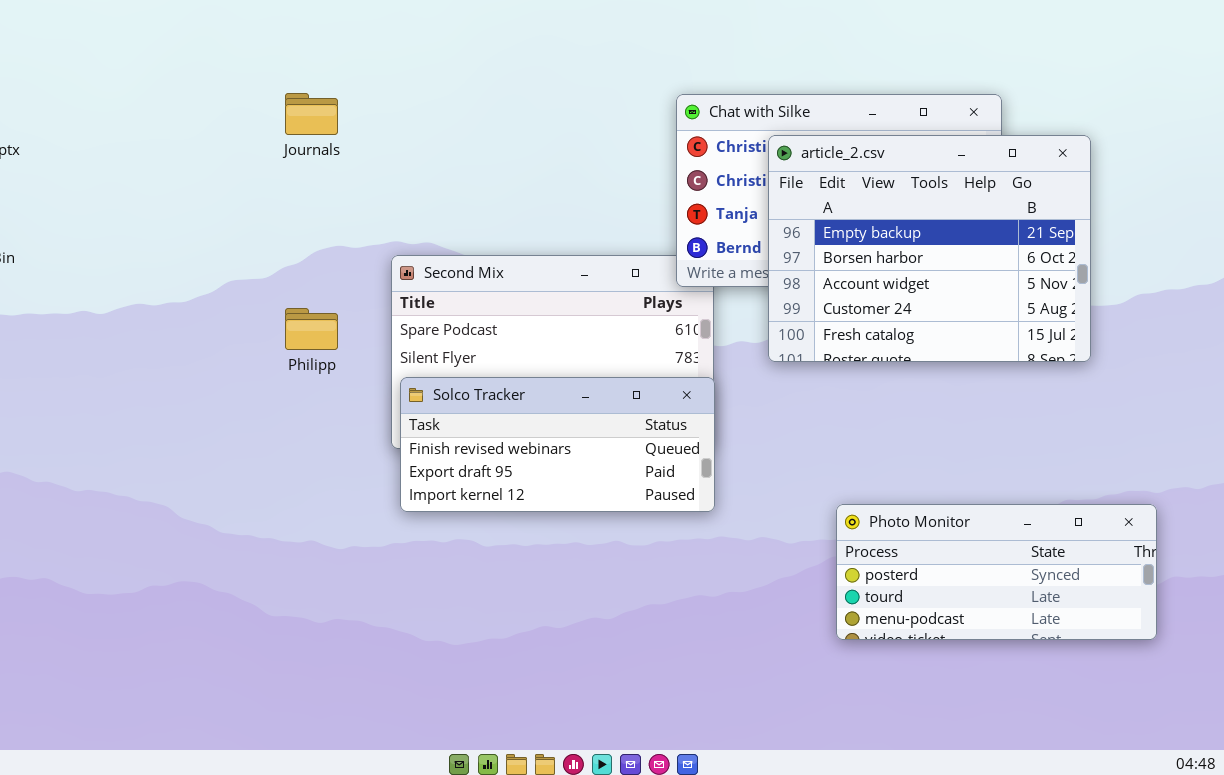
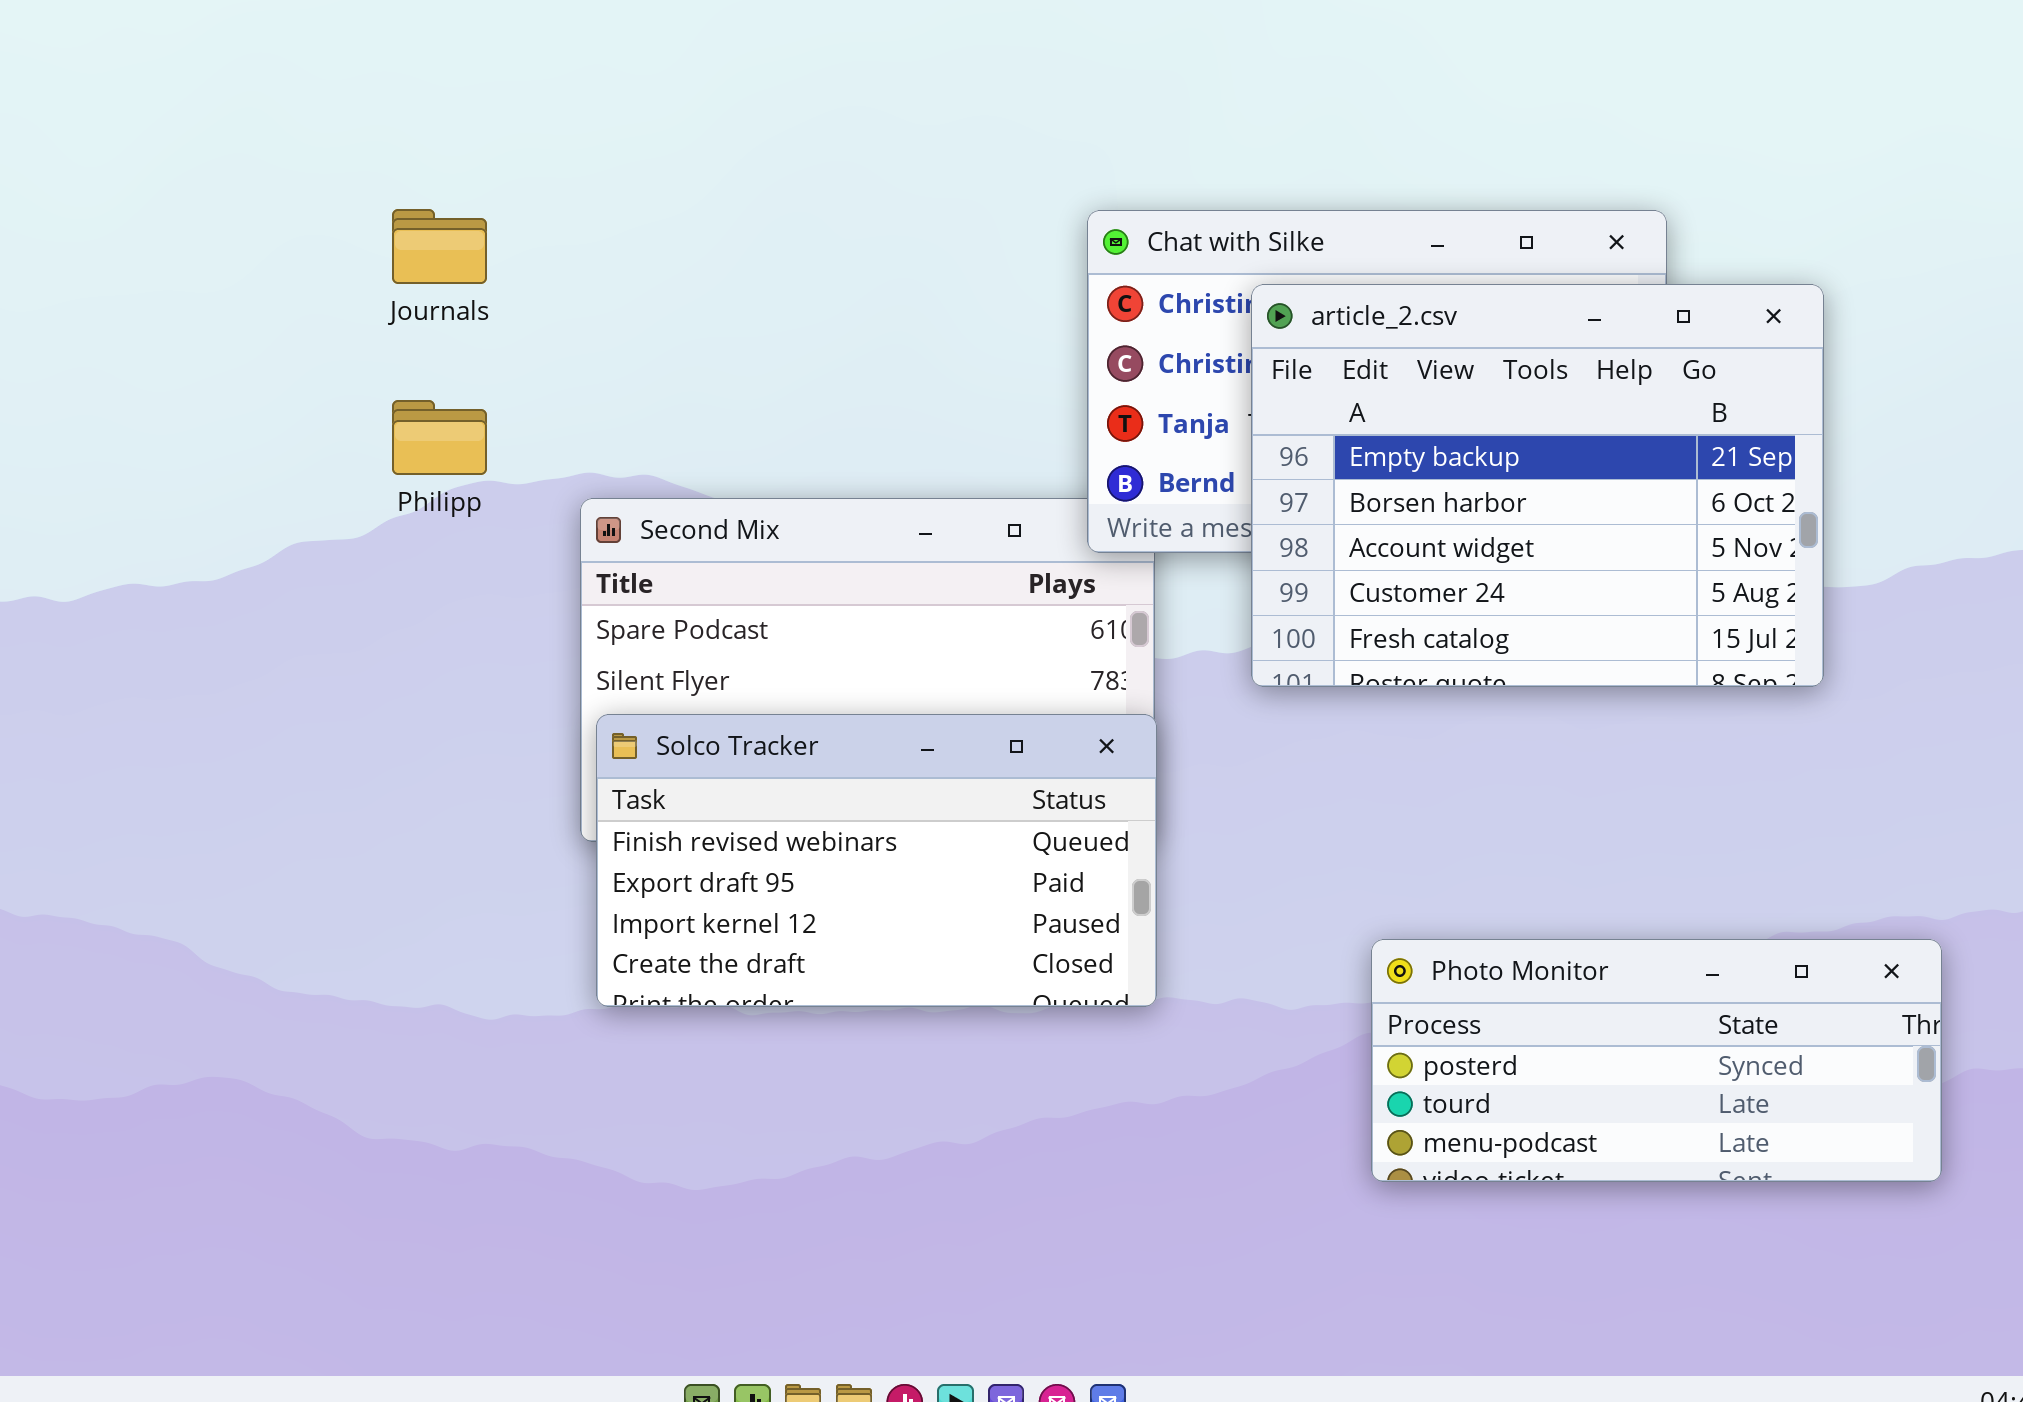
Philipp: [285,308,338,350] -> [392,400,487,475], moved
Solco Tracker: [400,377,715,512] -> [596,714,1157,1007], resized

